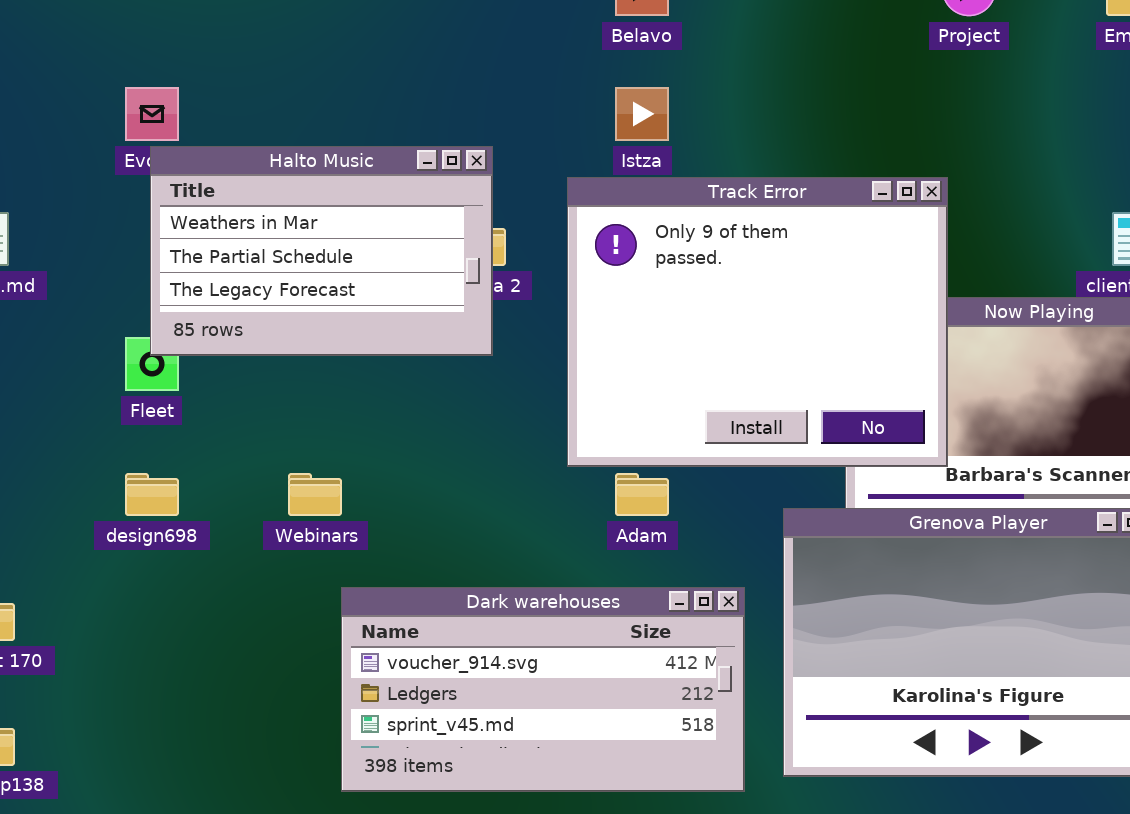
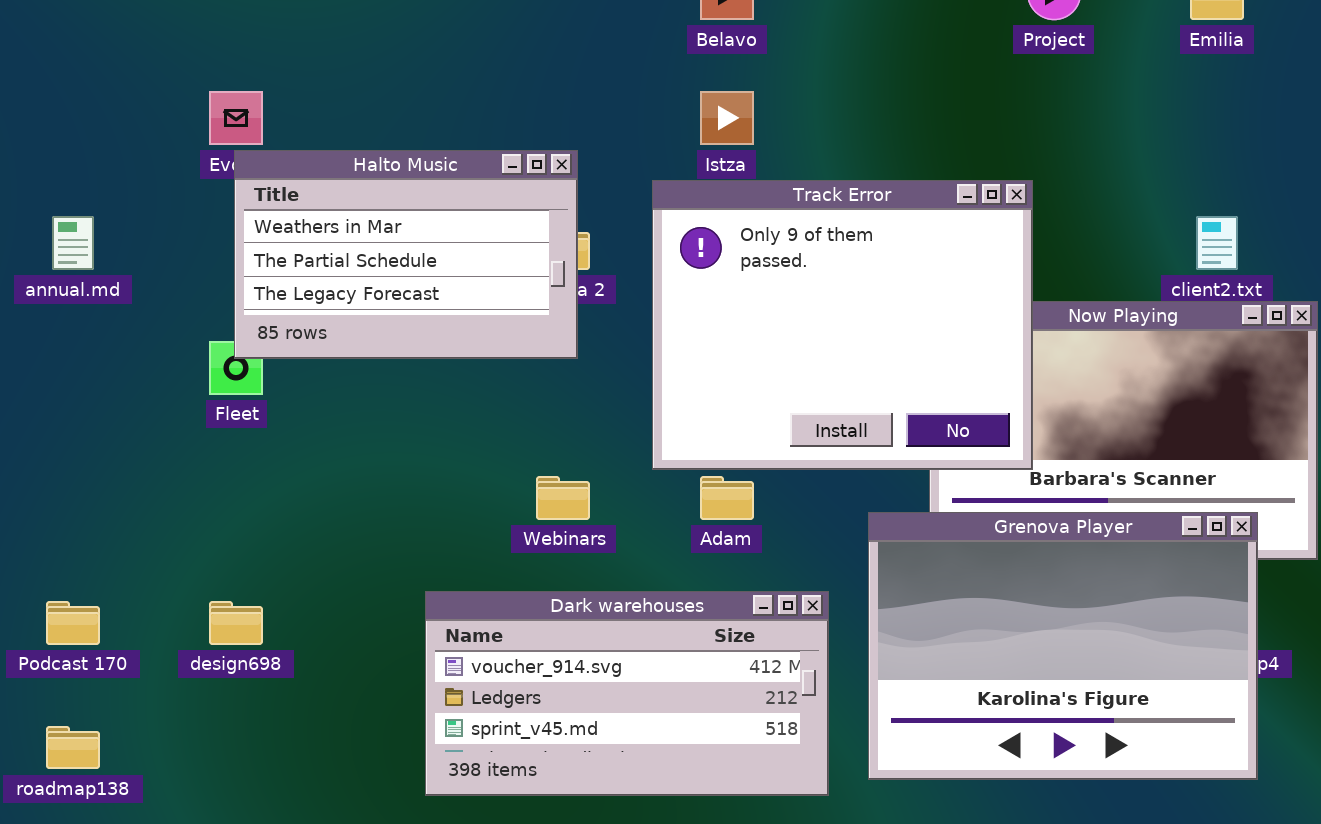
design698: [125,473,179,516] -> [209,601,263,645], moved
Webinars: [288,473,342,516] -> [536,476,590,520], moved

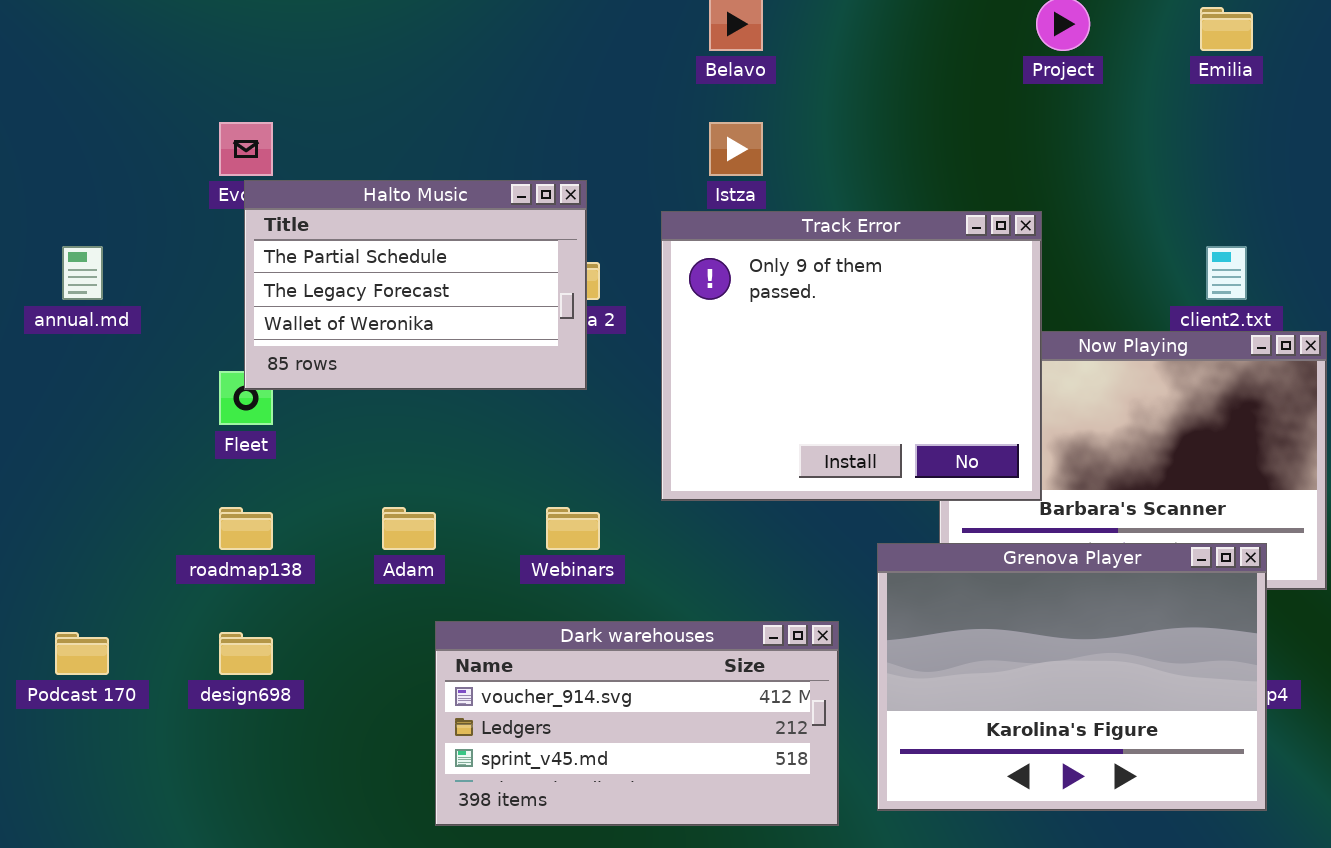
Halto Music: [234,150,578,359] -> [244,180,587,390], scrolled down 1 row
Adam: [700,476,754,520] -> [382,507,436,550], moved
roadmap138: [46,726,100,769] -> [219,507,273,550], moved

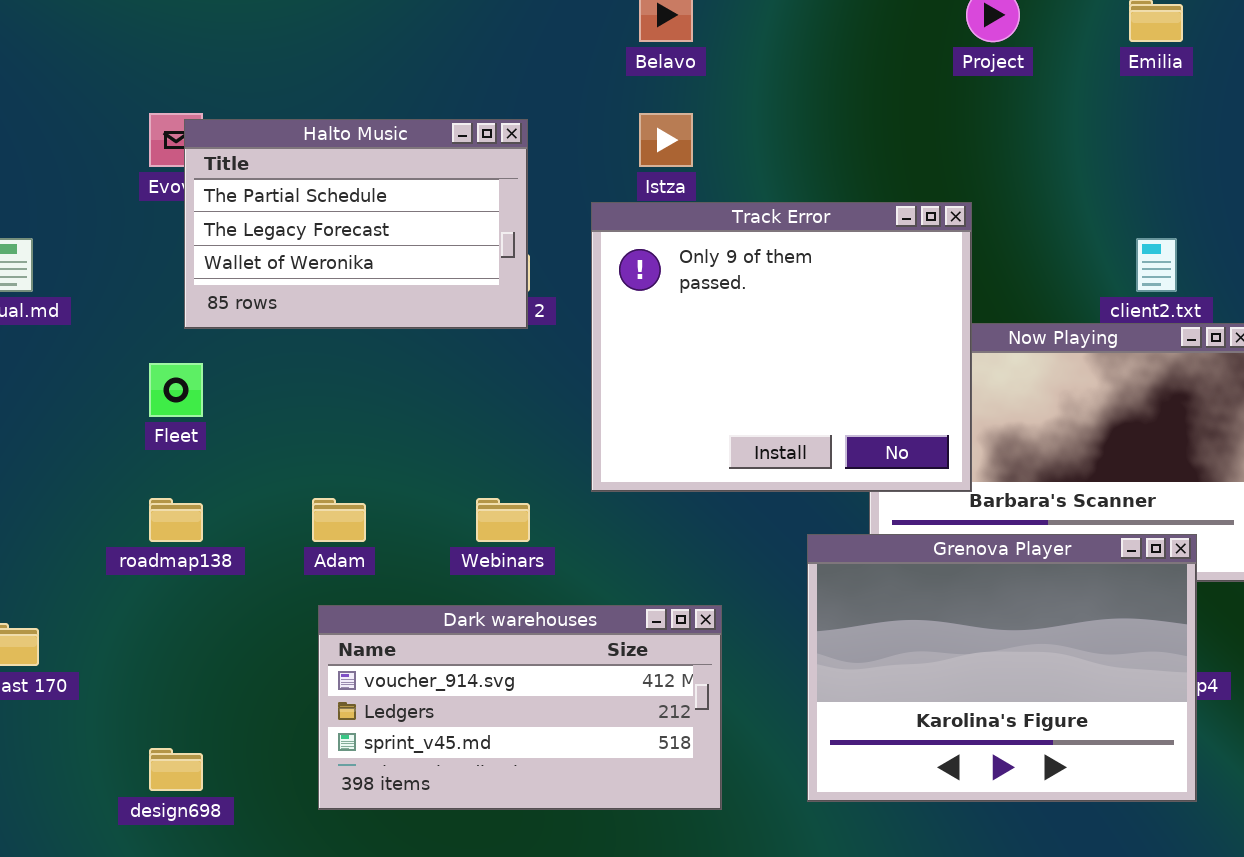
Halto Music: [244,180,587,390] -> [184,119,528,329], moved
Dark warehouses: [435,621,839,826] -> [318,605,722,810], moved
design698: [219,632,273,675] -> [149,748,203,791], moved

